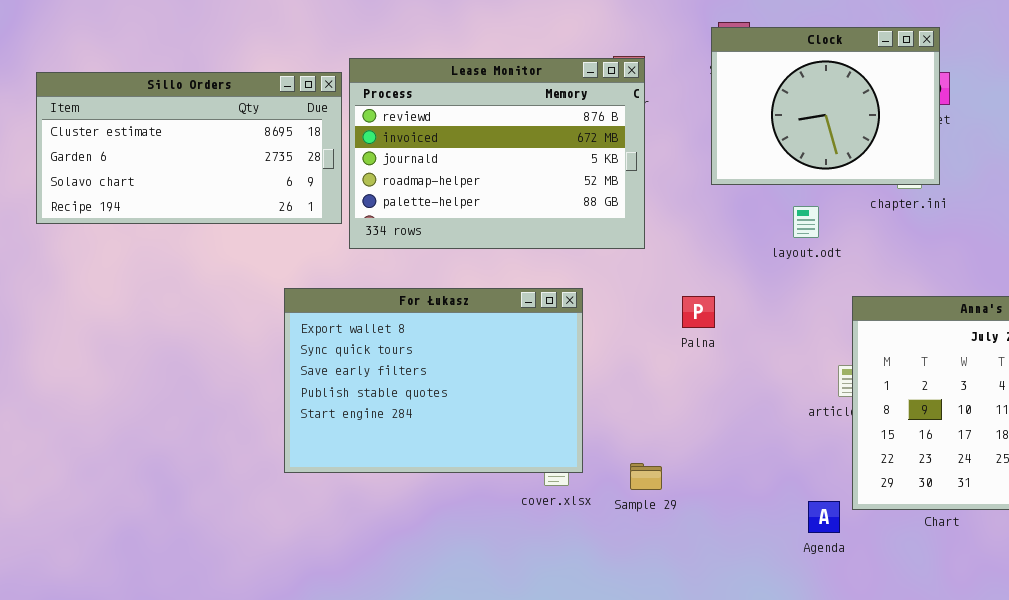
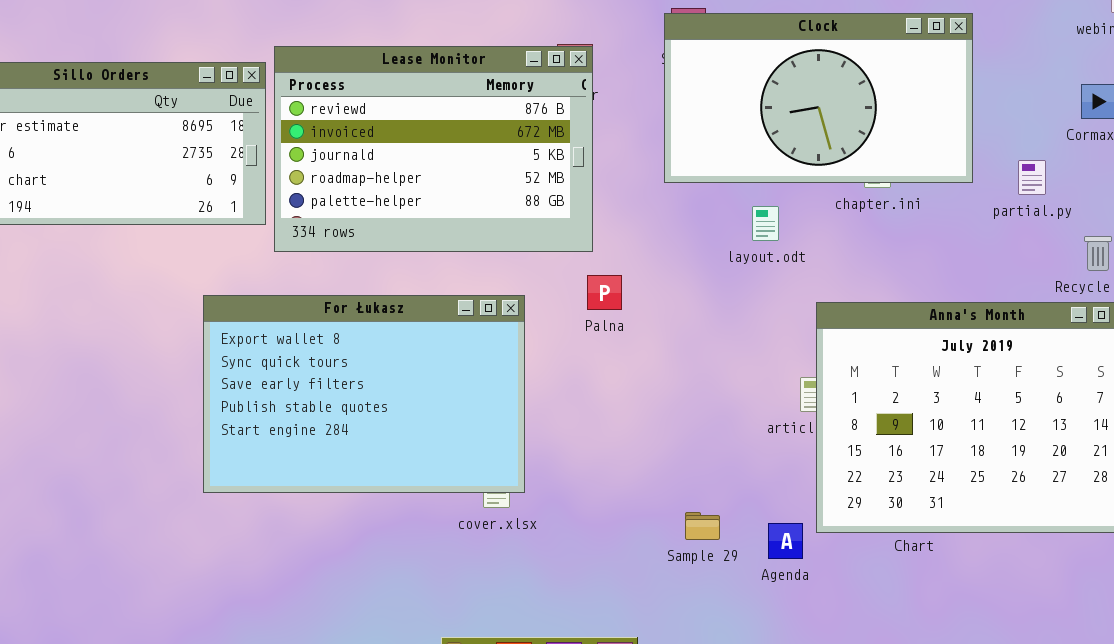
Clock: [711,27,940,185] -> [664,13,973,183], resized
Palna: [682,296,715,328] -> [587,275,622,310], moved
Sample 29: [630,463,662,490] -> [685,512,720,540], moved

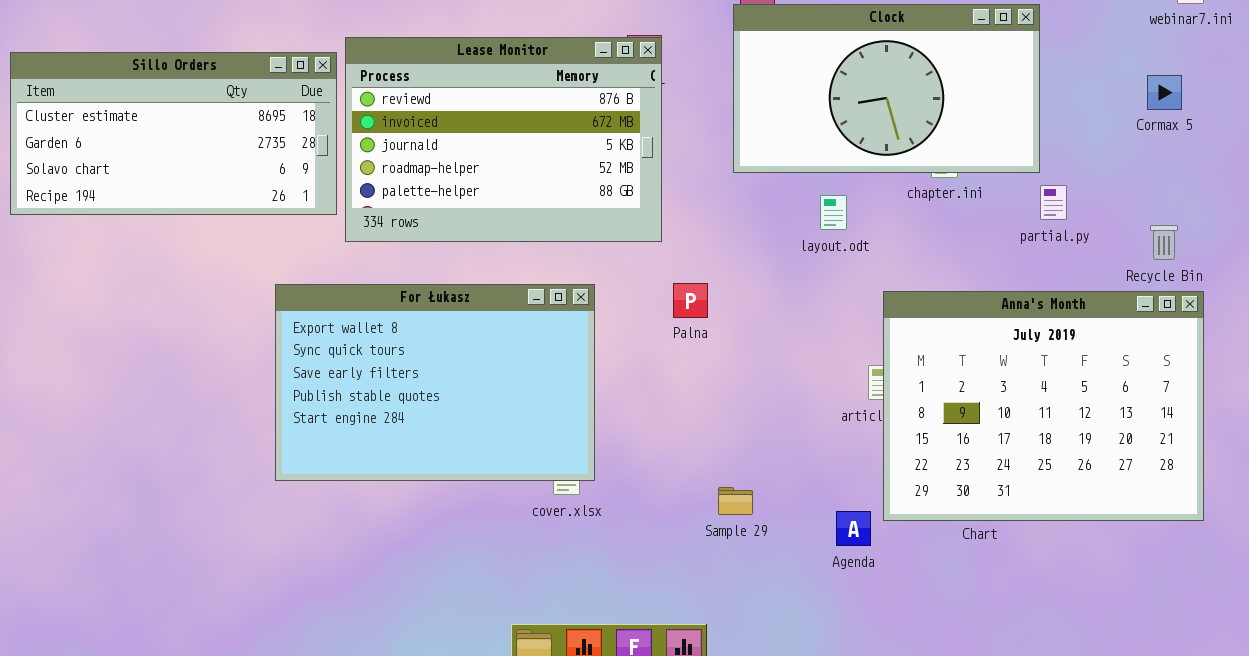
partial.py: [1018,160,1046,195] -> [1040,185,1067,220], moved
Palna: [587,275,622,310] -> [673,283,708,318], moved
Sample 29: [685,512,720,540] -> [718,487,753,515], moved

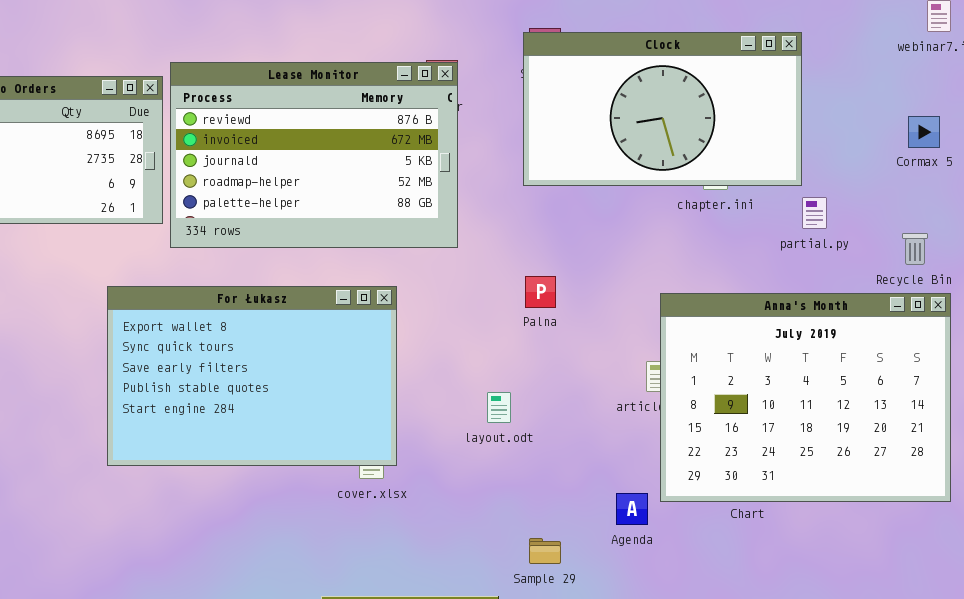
Cormax 5: [1147,75,1182,110] -> [908,116,940,148], moved
layout.odt: [820,195,847,230] -> [487,392,511,423], moved
Palna: [673,283,708,318] -> [525,276,556,308], moved
Sample 29: [718,487,753,515] -> [529,538,561,564], moved

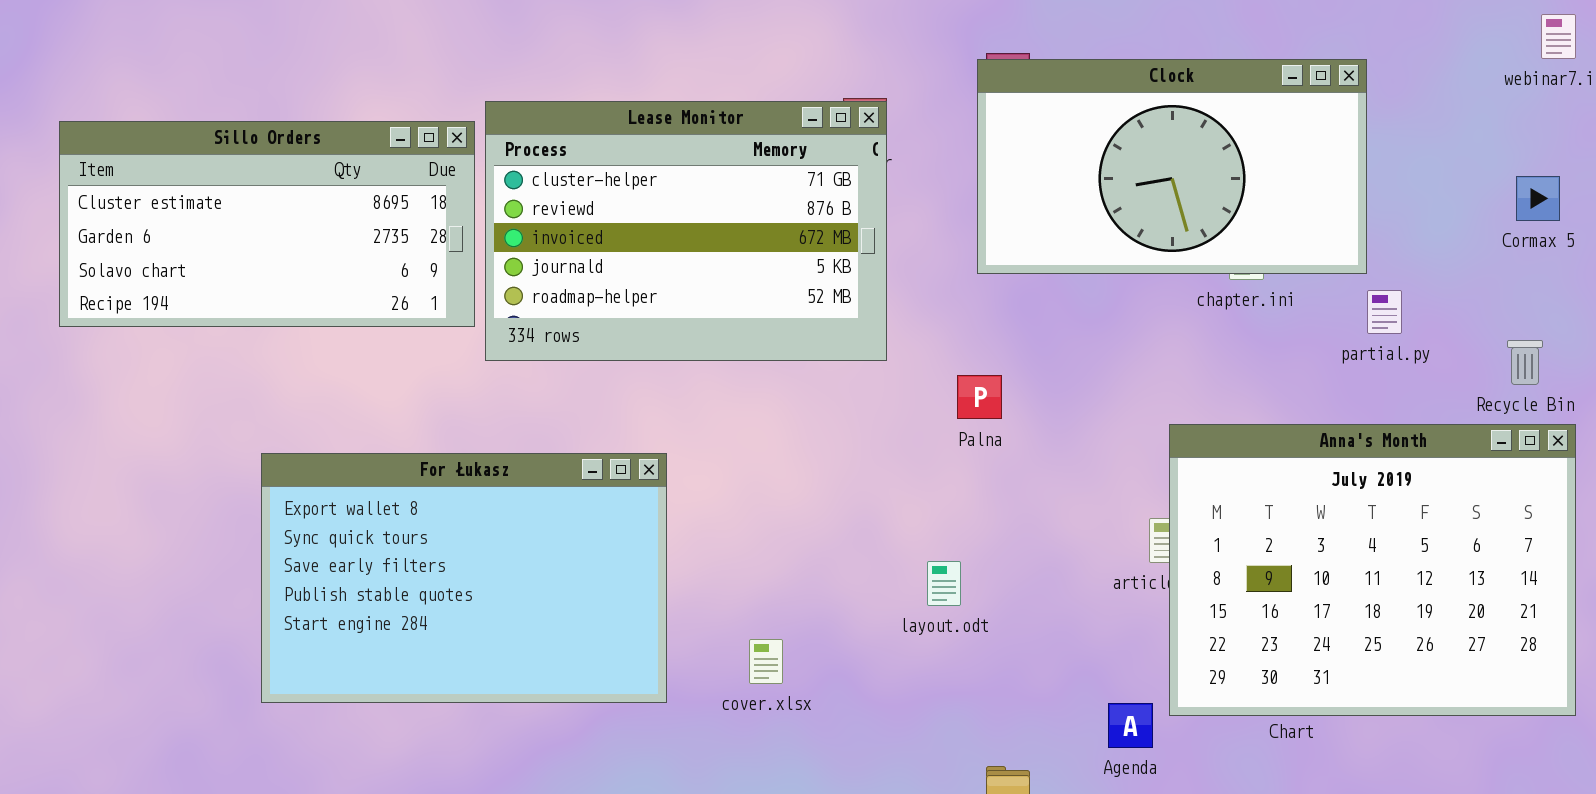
Lease Monitor: [170,62,458,248] -> [485,101,887,361], scrolled up 1 row
Palna: [525,276,556,308] -> [957,375,1002,419], moved
For Łukasz: [107,286,397,466] -> [261,453,667,703], moved

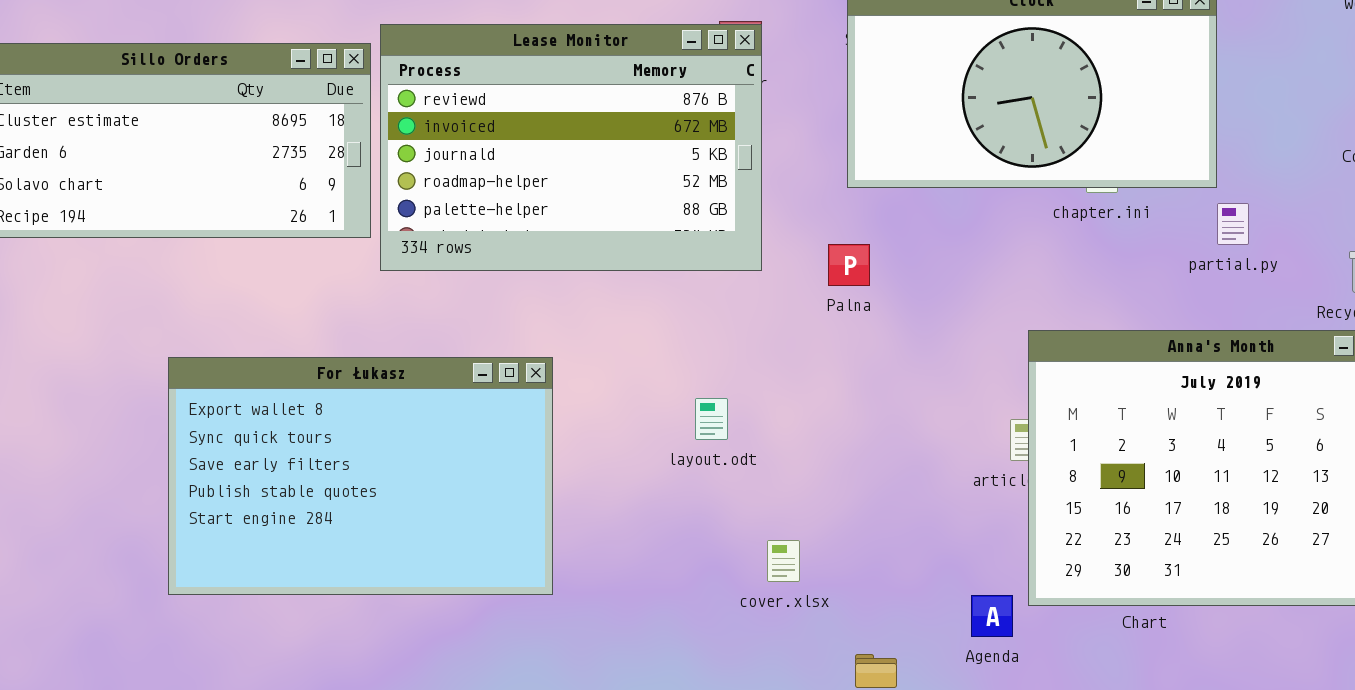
Lease Monitor: [485,101,887,361] -> [380,24,762,271], scrolled down 1 row
Palna: [957,375,1002,419] -> [828,244,870,286], moved
layout.odt: [927,561,961,606] -> [695,398,728,440], moved
cover.xlsx: [749,639,783,684] -> [767,540,800,582], moved

